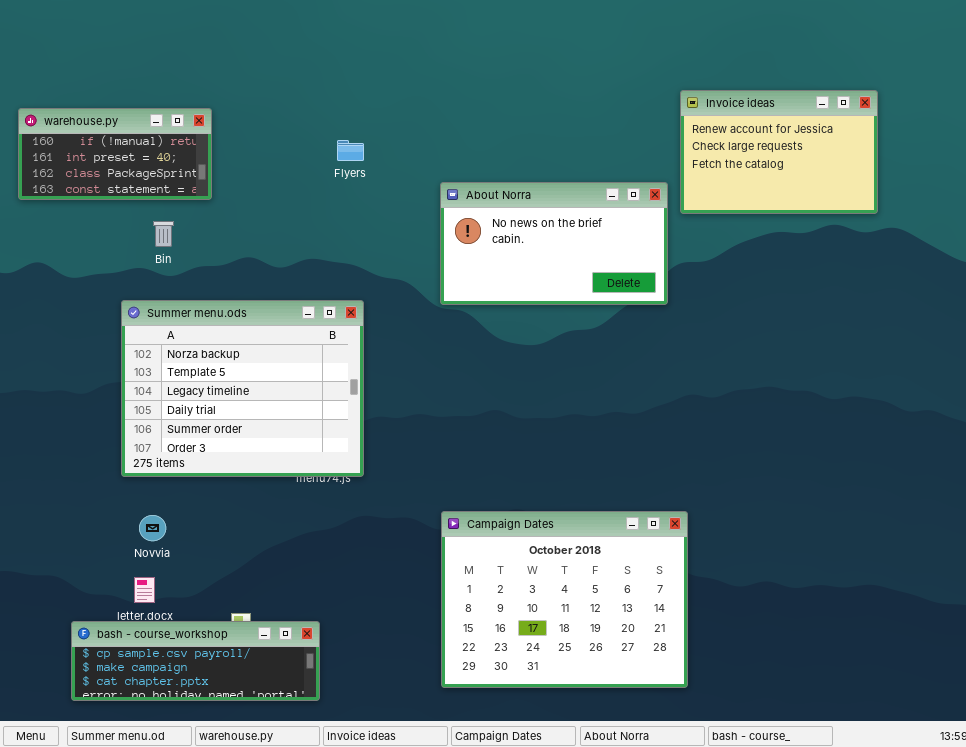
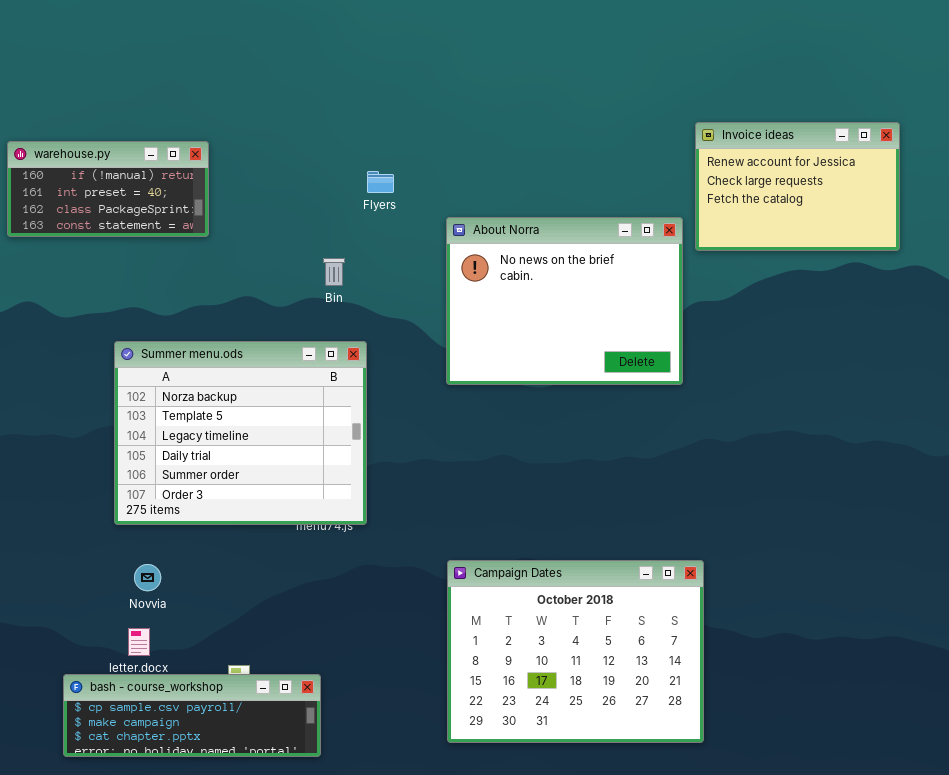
Flyers: [337,140,364,161] -> [367,171,394,193], moved
About Norra: [440,182,668,305] -> [446,217,683,385], resized
Bin: [153,221,174,247] -> [323,258,345,286], moved

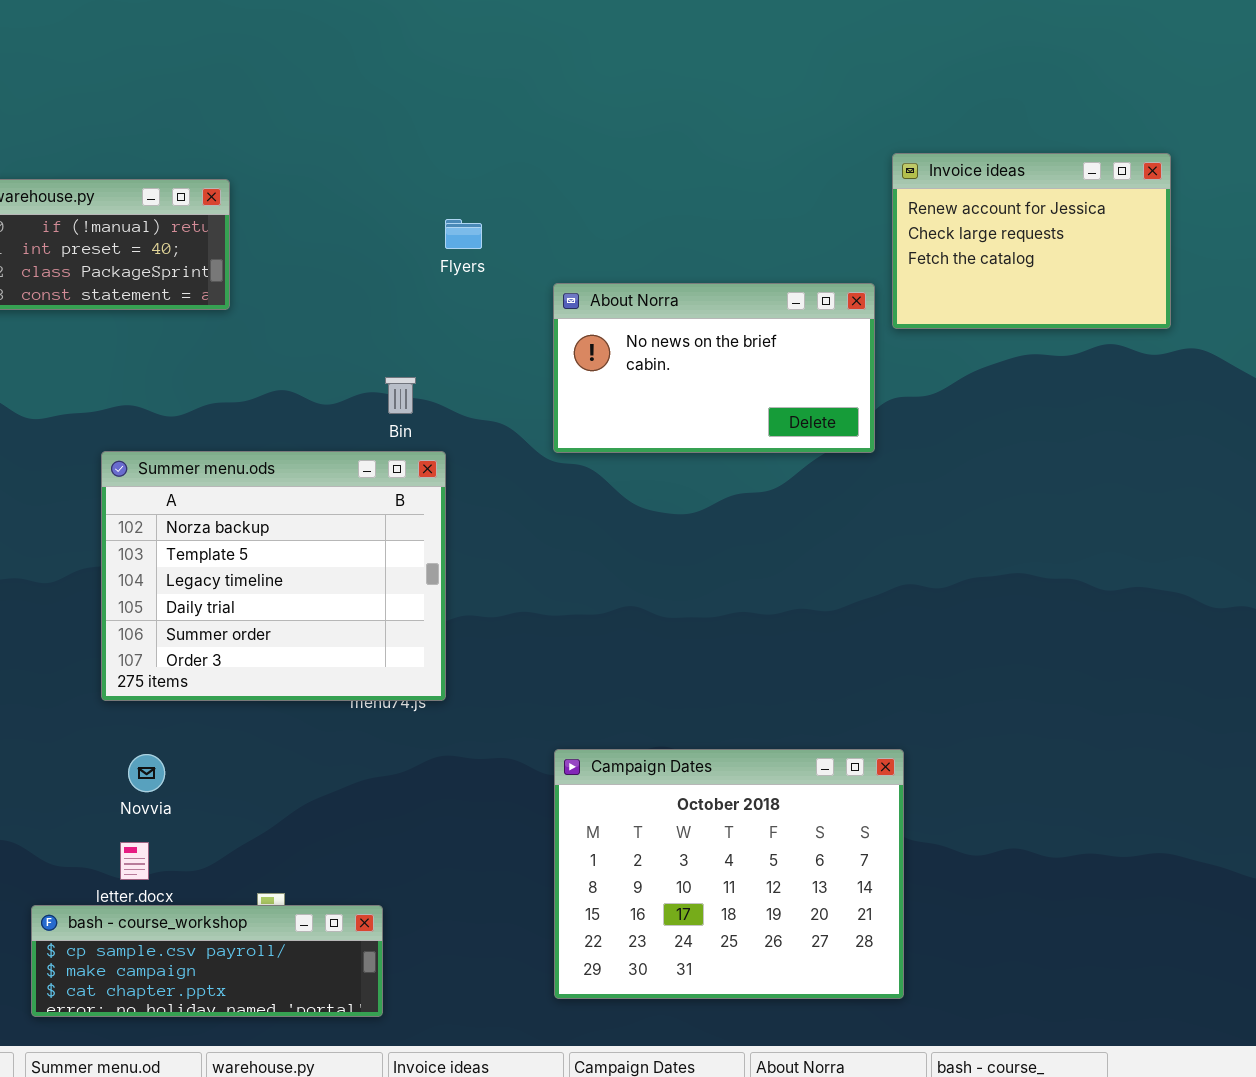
About Norra: [446,217,683,385] -> [553,283,875,453], resized
Bin: [323,258,345,286] -> [385,377,416,414], moved

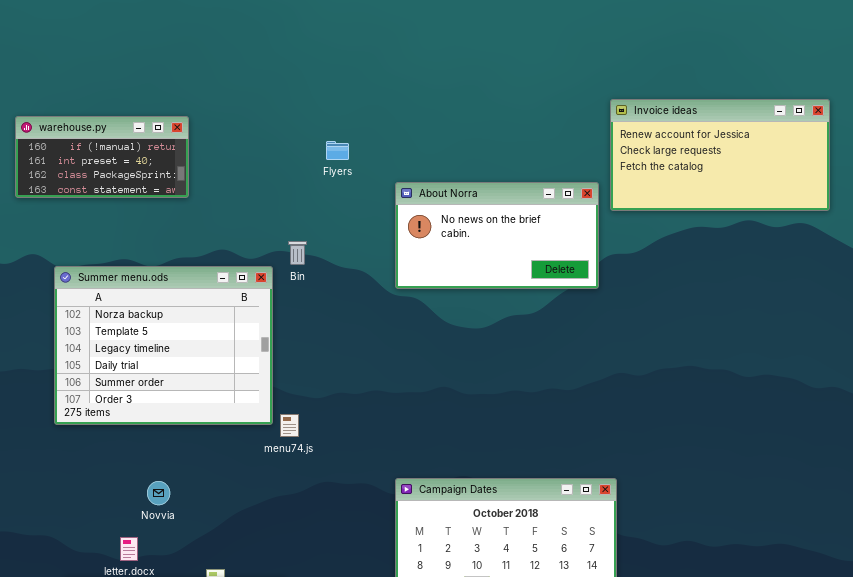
Invoice ideas: [892,153,1171,329] -> [610,99,830,211], resized
Summer menu.ods: [101,451,446,701] -> [54,266,273,425], moved
Novvia: [128,754,165,792] -> [147,481,170,505], moved

